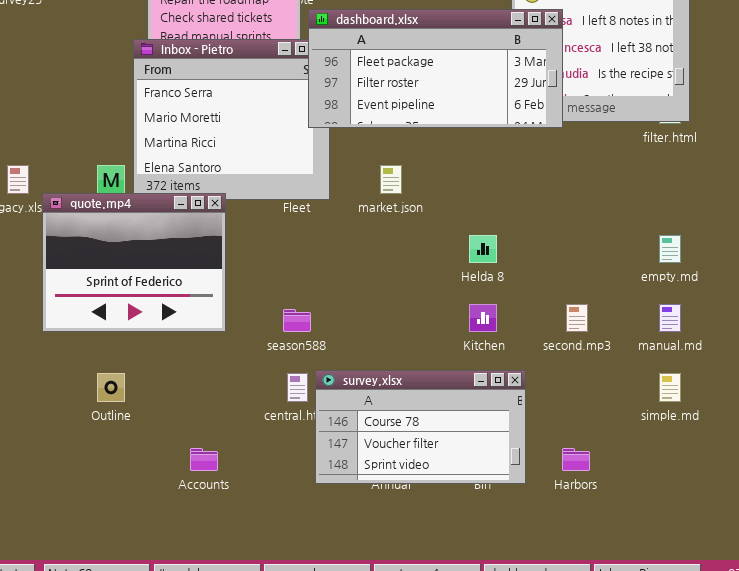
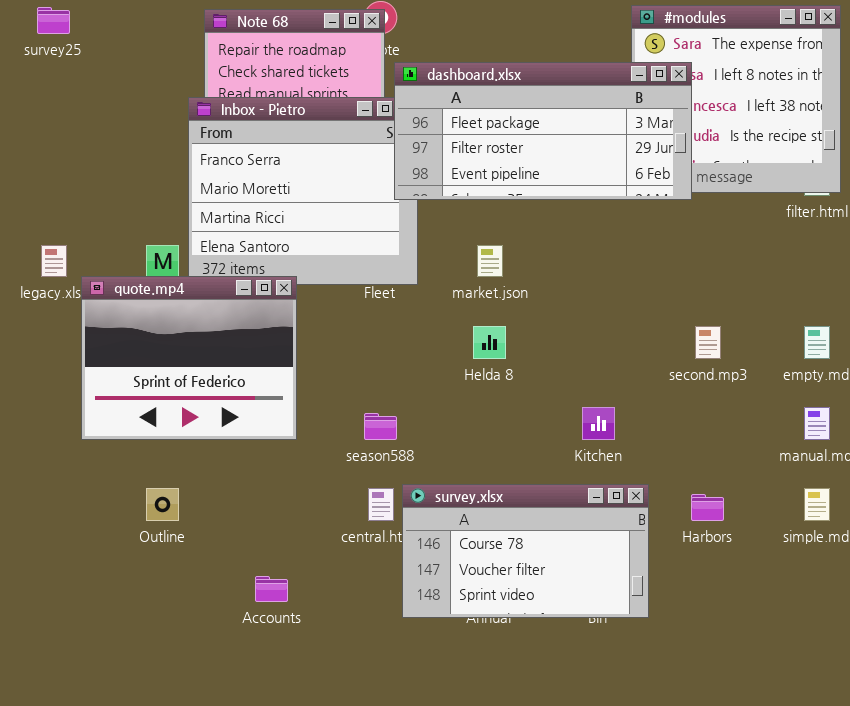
Helda 8: [469,235,497,263] -> [473,326,506,359], moved
second.mp3: [566,304,588,332] -> [695,326,721,359], moved
Harbors: [562,448,590,471] -> [691,494,724,521], moved

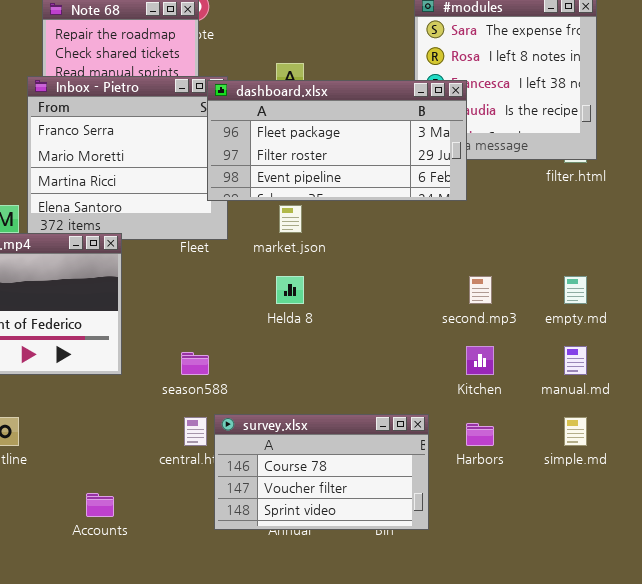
dashboard.xlsx: [394,62,692,200] -> [207,80,467,201], moved
Kitchen: [582,407,615,440] -> [466,346,494,375], moved

